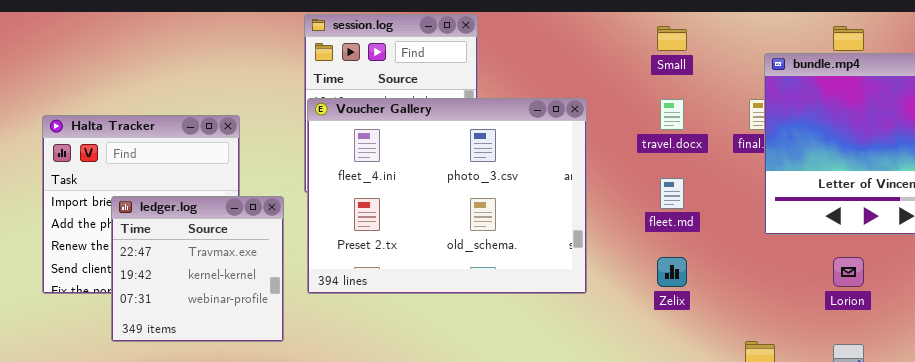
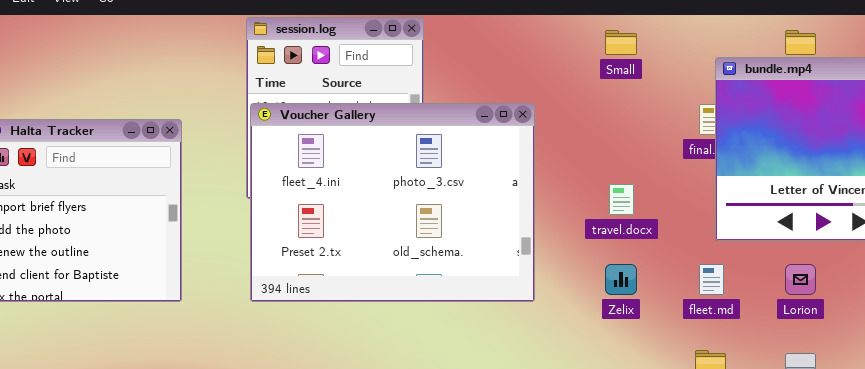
travel.docx: [660,99,684,130] -> [609,184,634,215], moved
fleet.md: [660,178,684,209] -> [699,264,724,295], moved
ledger.log: [111,196,284,342] -> none, closed

